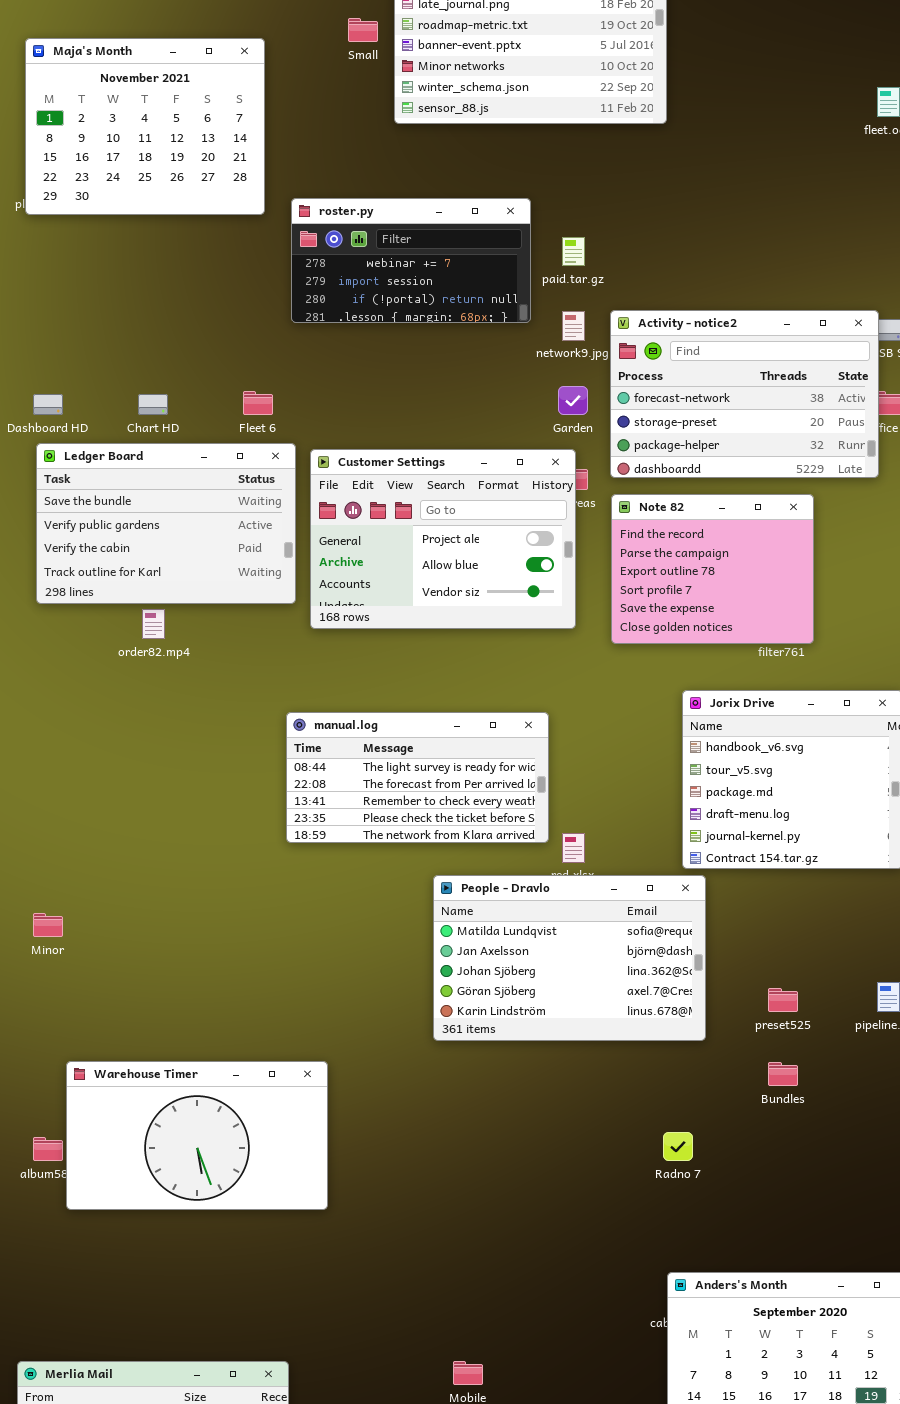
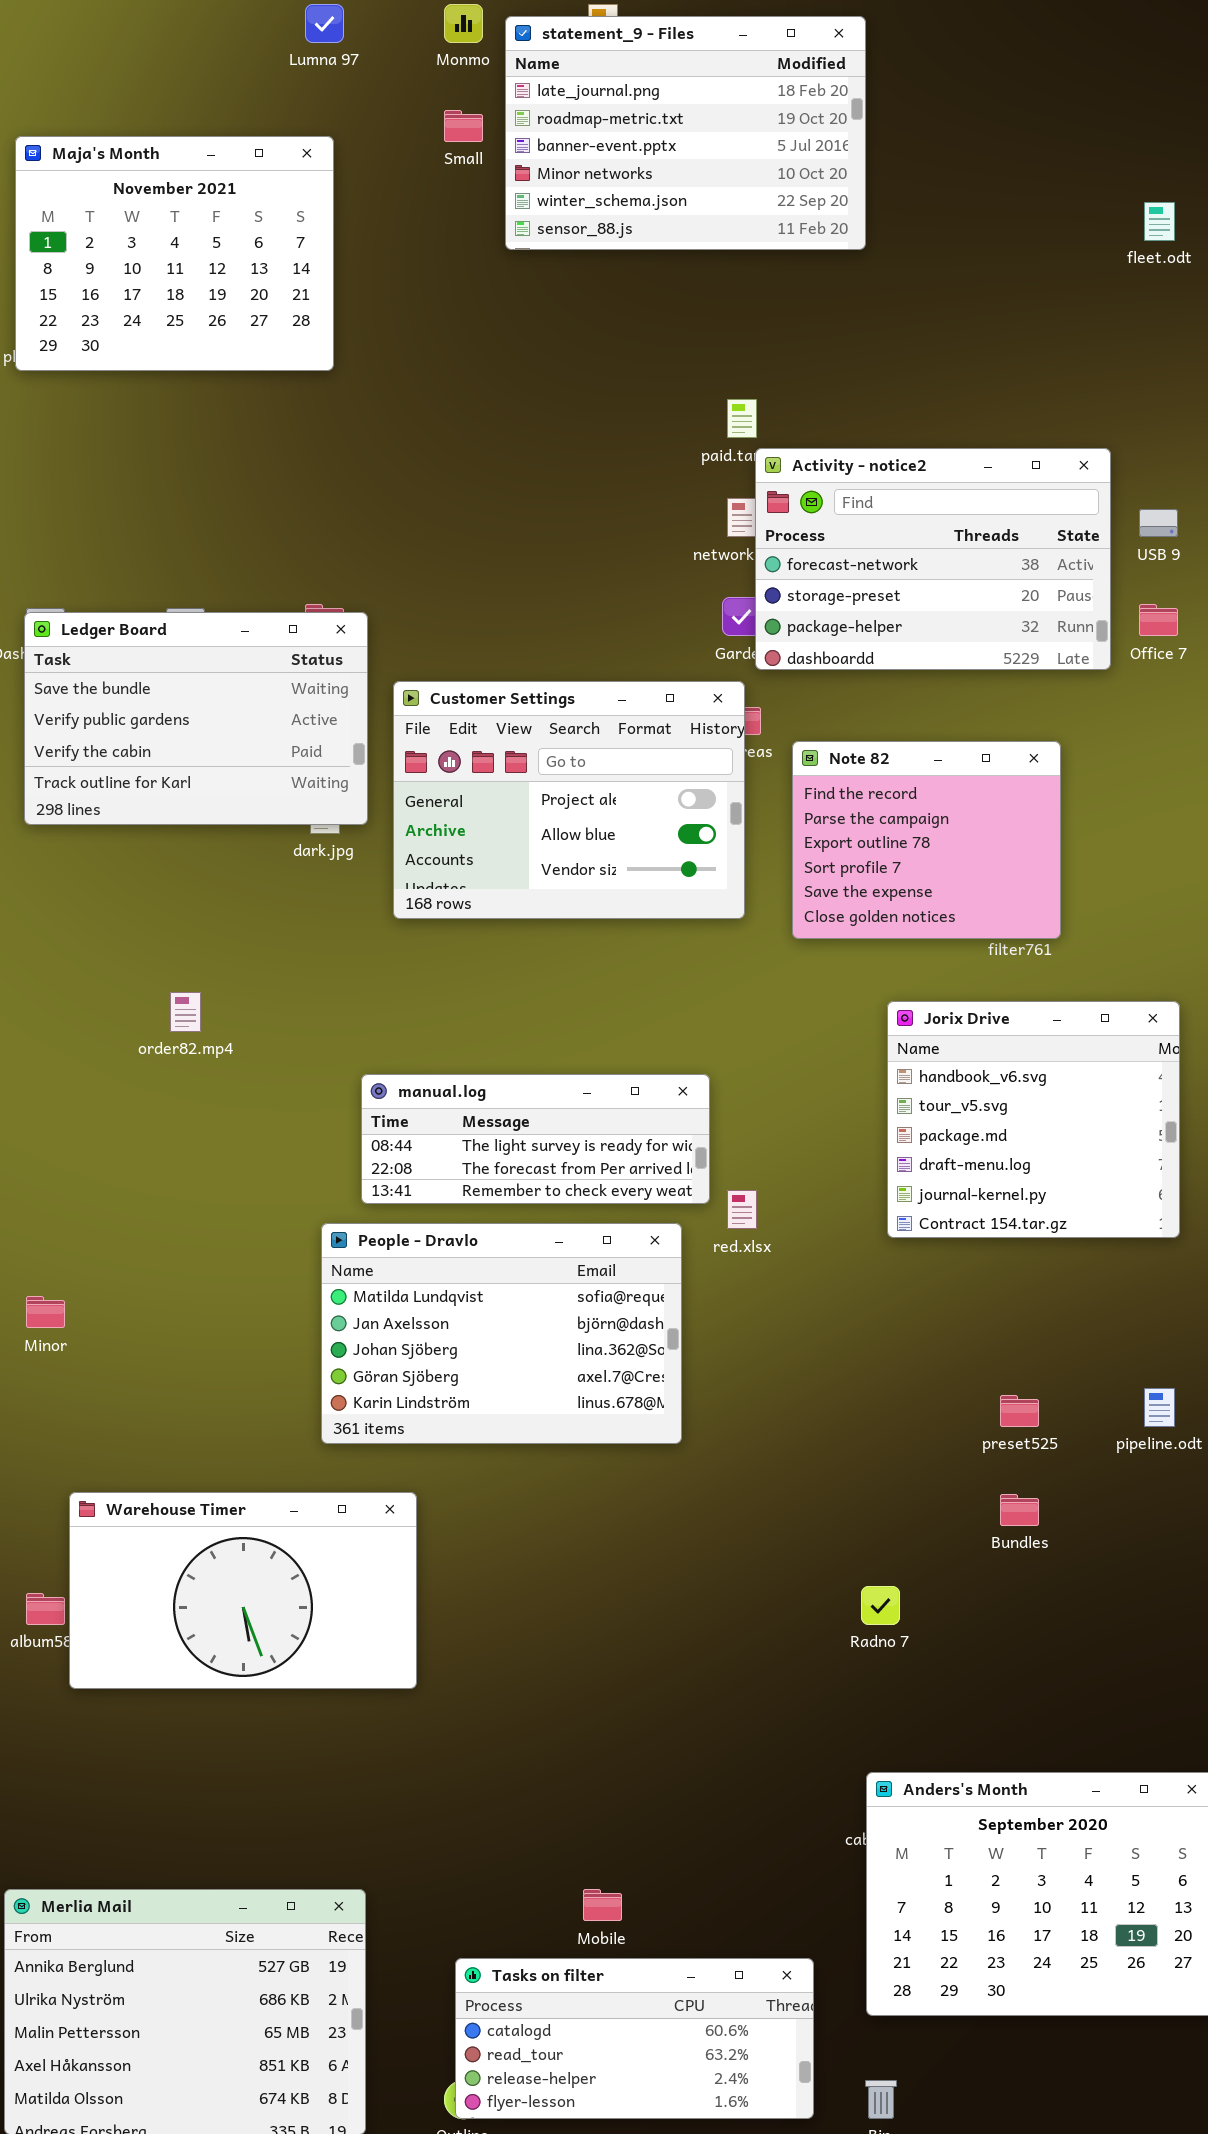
roster.py: [291,198,531,323] -> none, closed
Activity - notice2: [610,310,879,478] -> [755,448,1111,670], moved
Ledger Board: [36,443,296,604] -> [24,612,368,825], moved
order82.mp4: [142,609,165,639] -> [170,992,201,1032], moved
manual.log: [286,712,549,843] -> [361,1074,710,1204], resized
People - Dravlo: [433,875,706,1041] -> [321,1223,682,1444], moved

